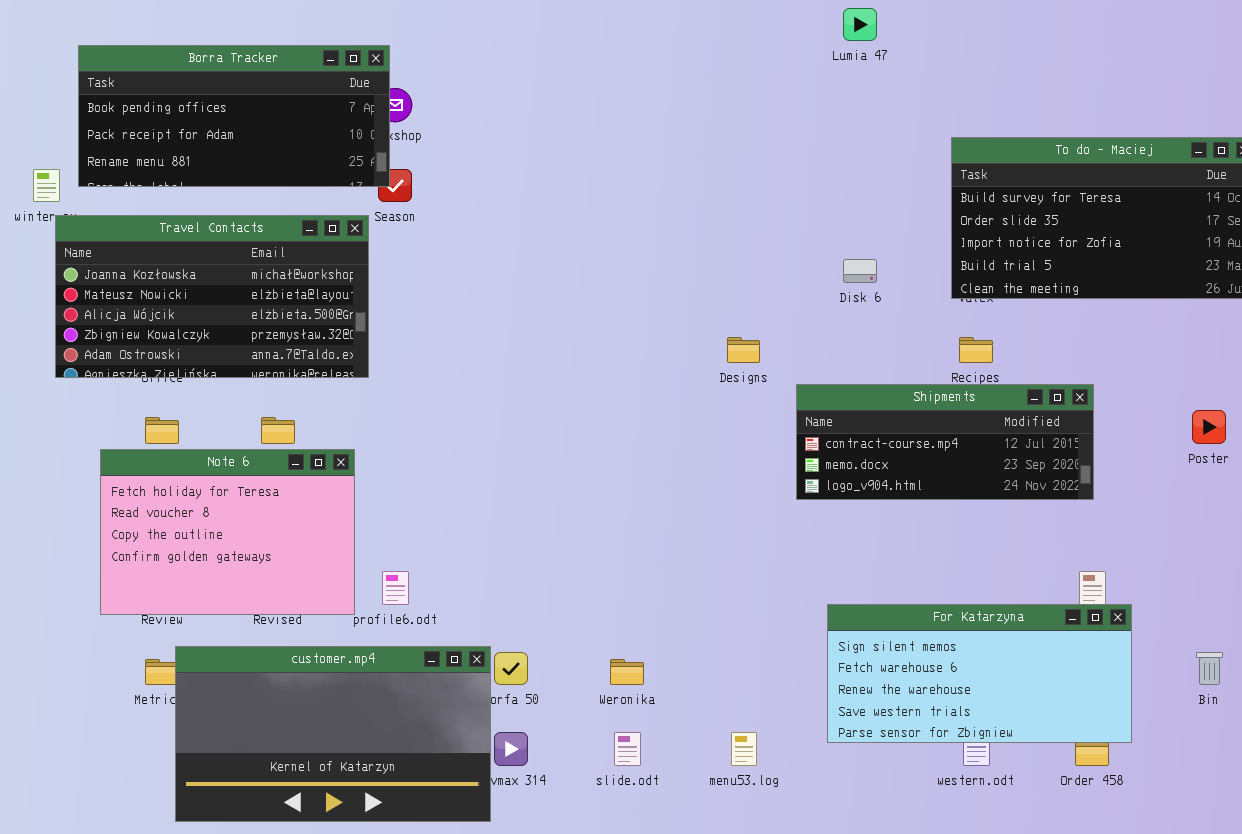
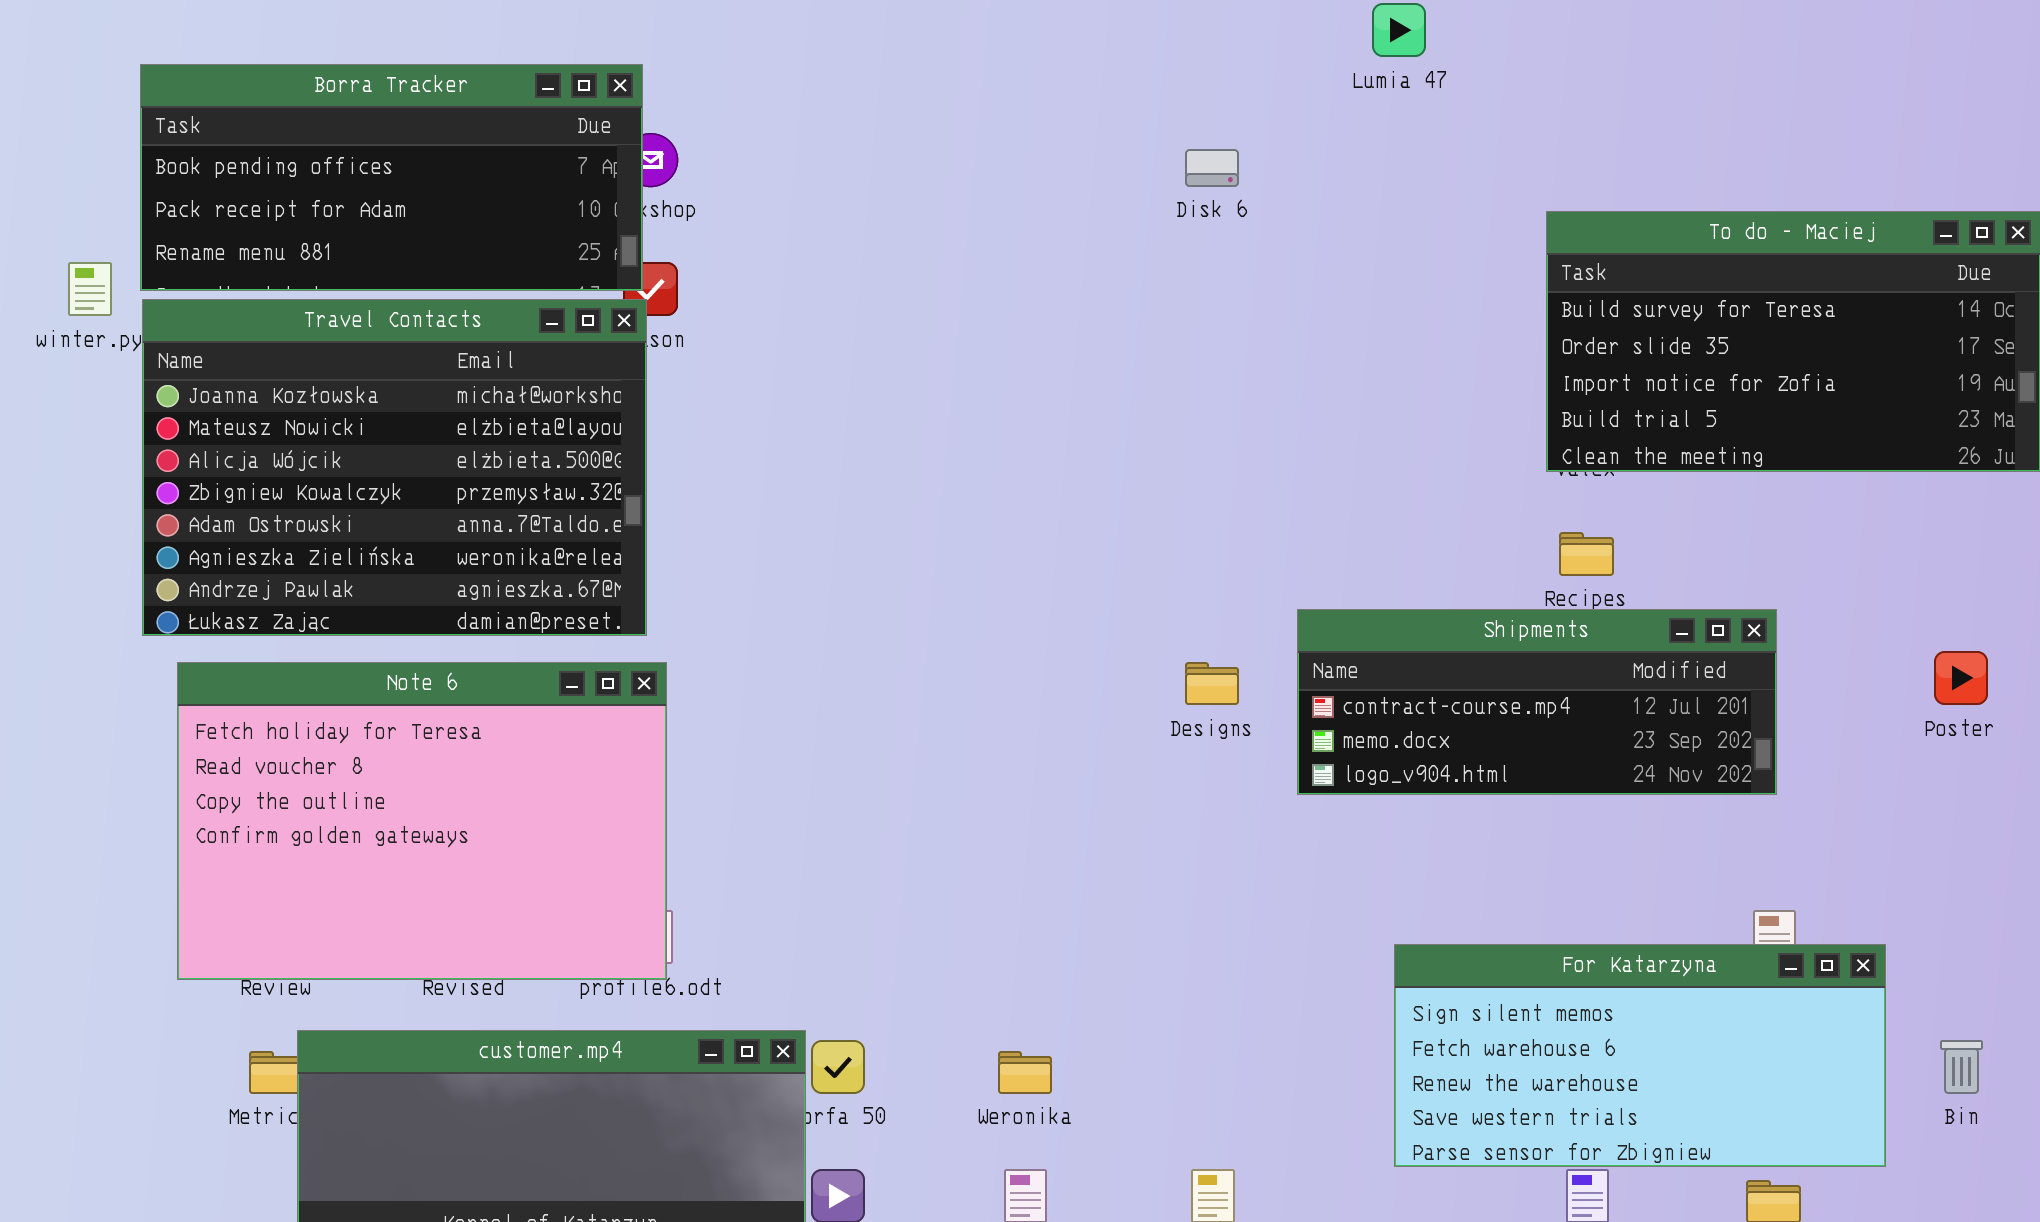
Travel Contacts: [55,215,369,378] -> [142,299,647,636], moved, resized
Disk 6: [843,259,877,283] -> [1185,149,1239,187], moved
Designs: [727,337,760,363] -> [1185,662,1239,705], moved
Note 6: [100,449,355,615] -> [177,662,667,980], resized
For Katarzyna: [827,604,1132,743] -> [1394,944,1886,1167], moved

